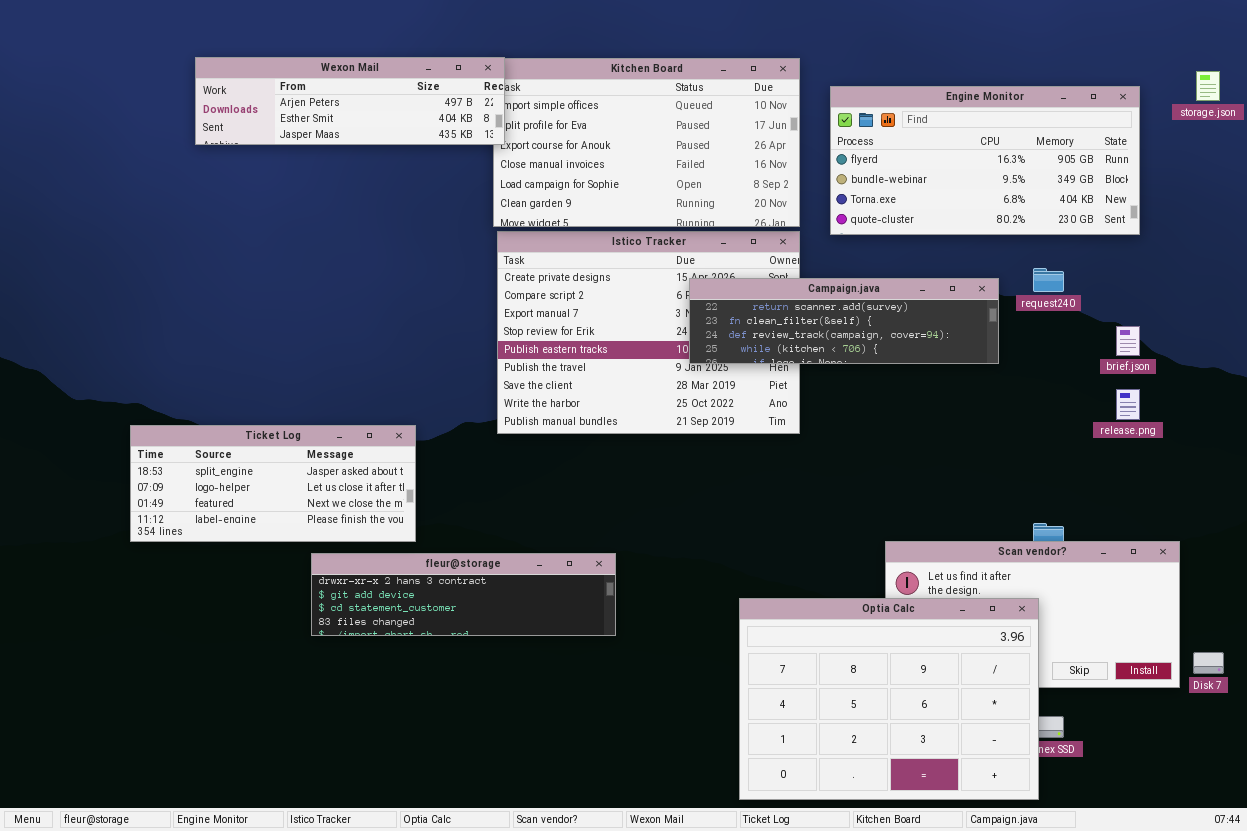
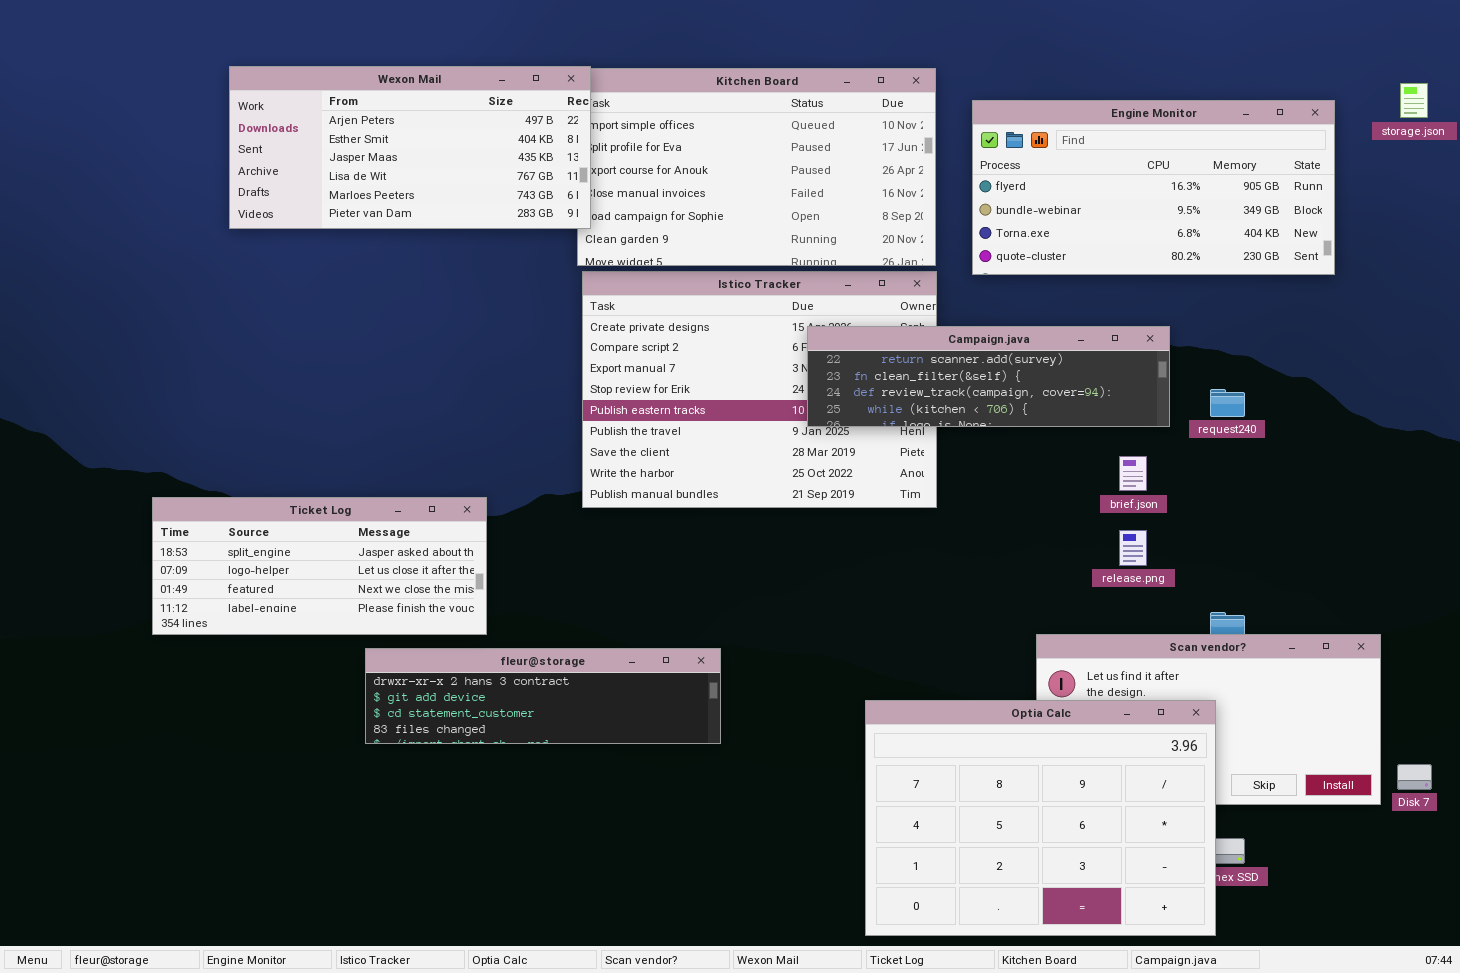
Wexon Mail: [195,57,505,145] -> [229,66,591,229], resized
request240: [1033,268,1064,292] -> [1210,389,1245,417], moved
brief.json: [1116,326,1140,356] -> [1119,456,1147,491], moved
release.png: [1116,389,1140,420] -> [1119,530,1147,566], moved

